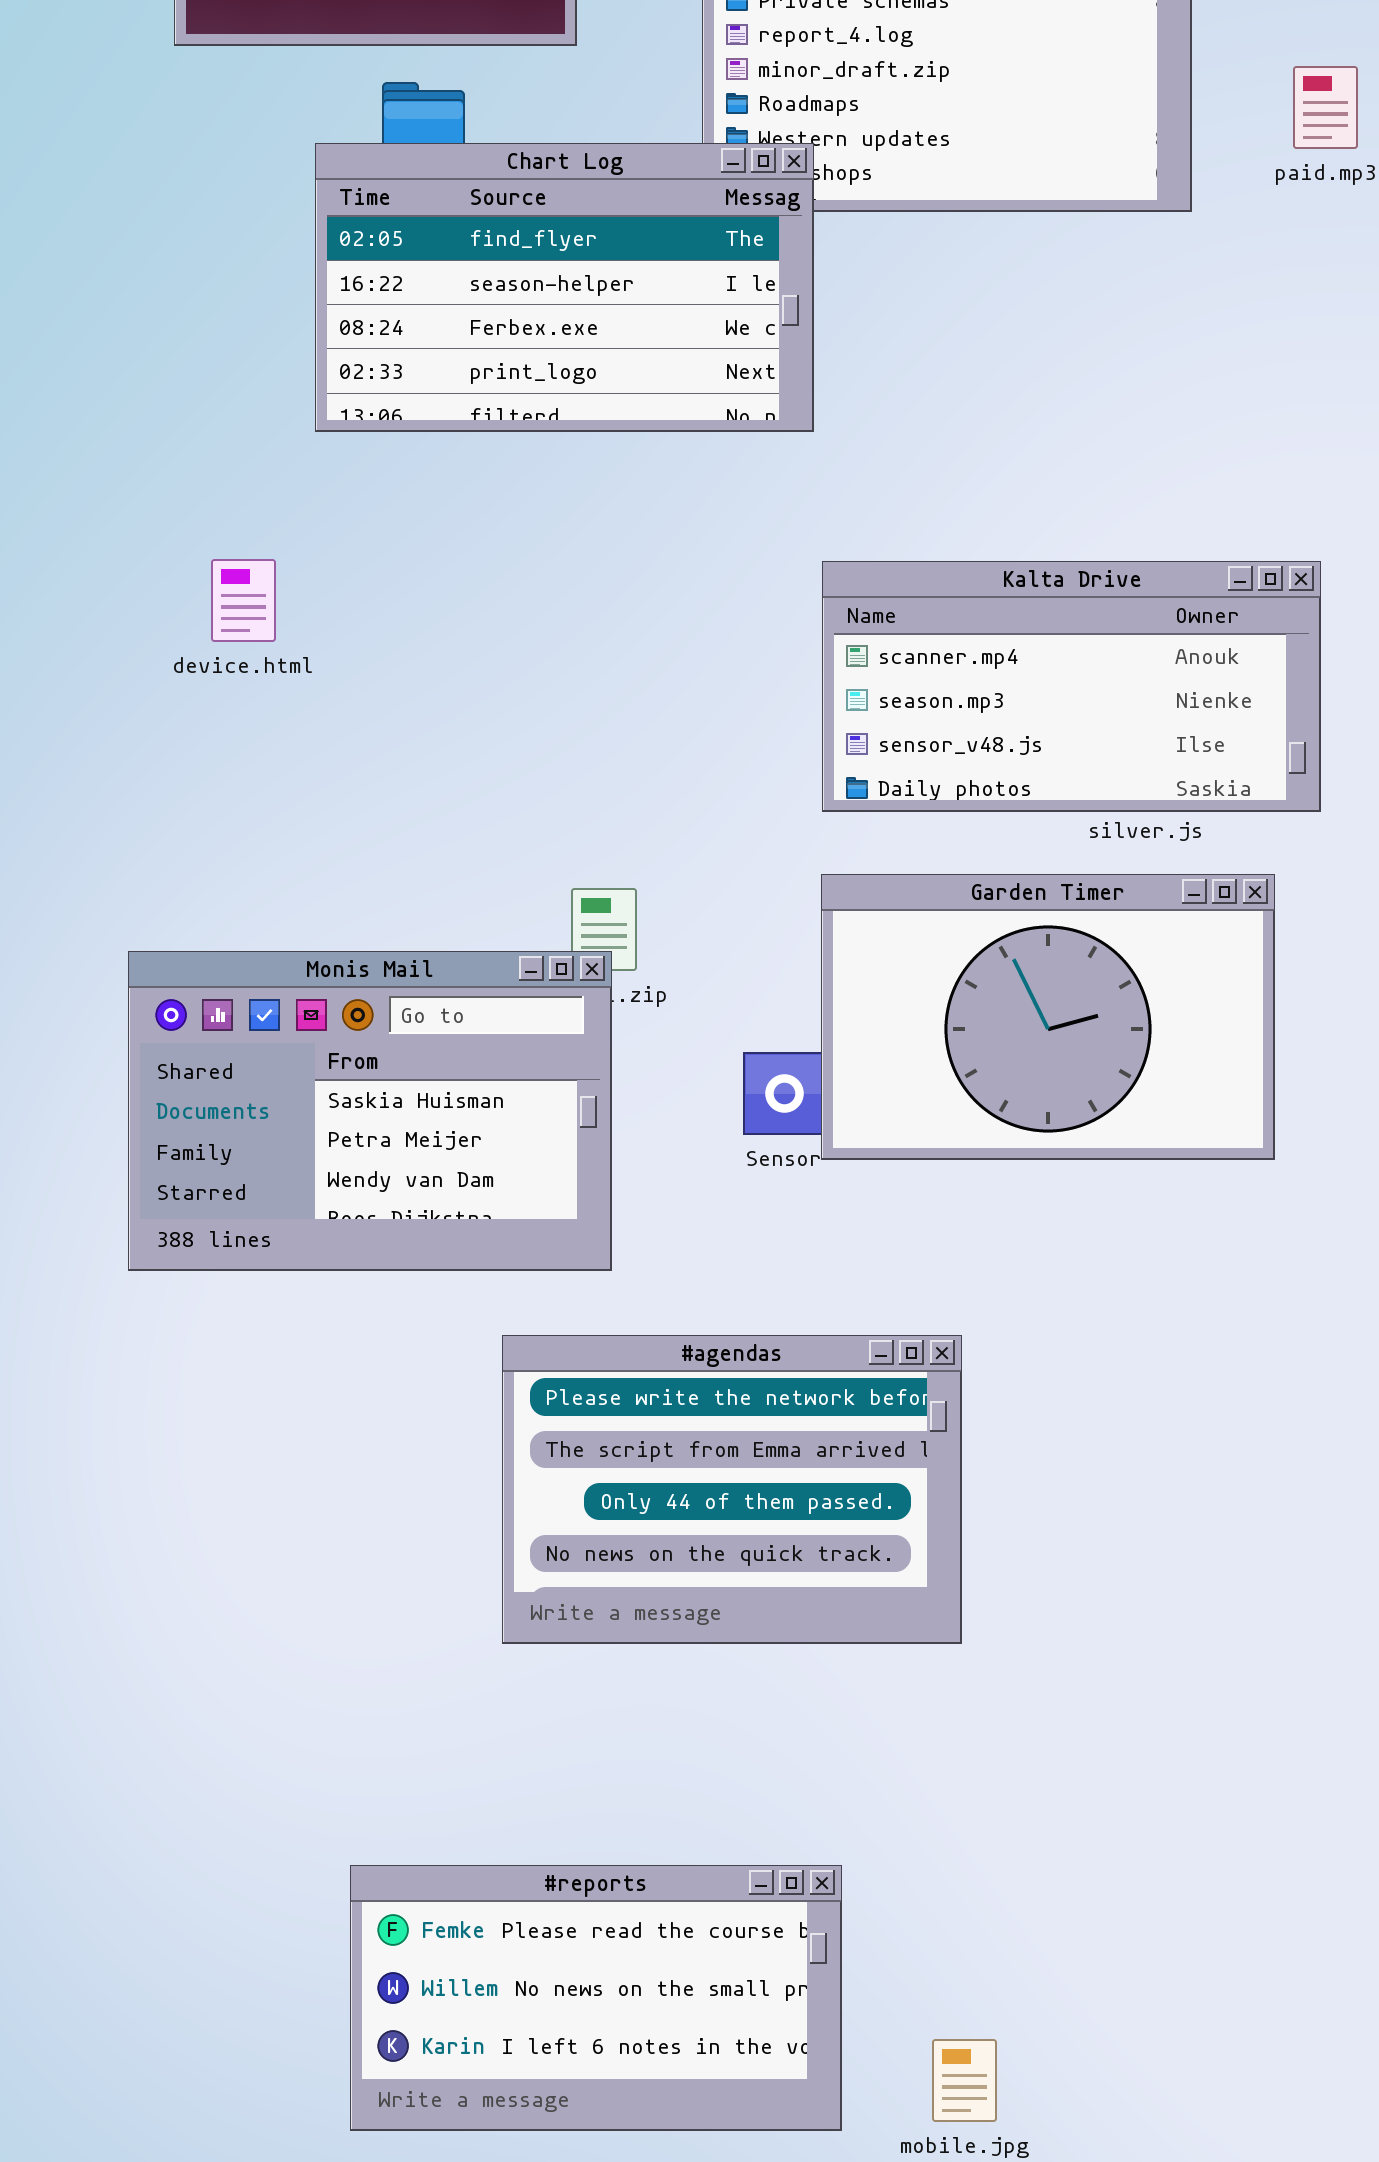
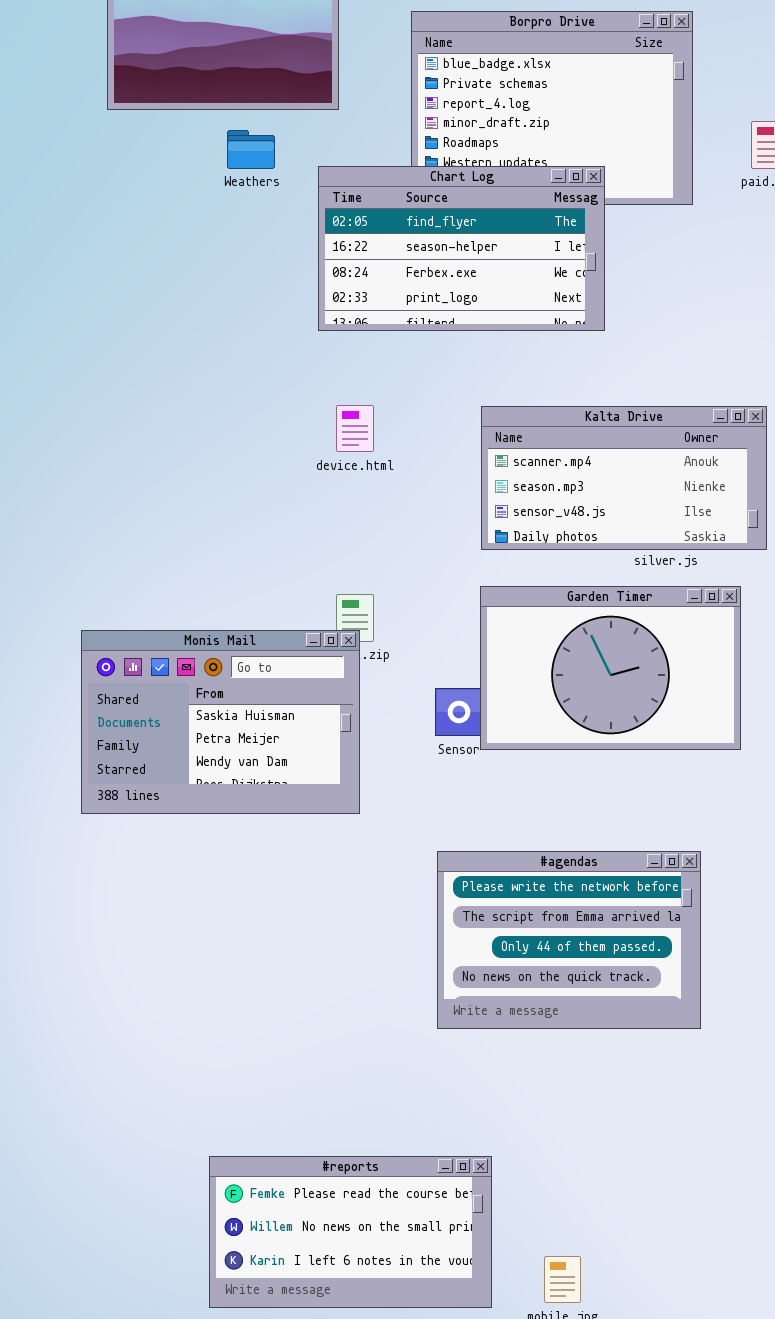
Chart Log: [315,143,814,432] -> [318,166,605,331], moved
device.html: [211,559,276,642] -> [336,405,374,452], moved
#agendas: [502,1335,962,1644] -> [437,851,701,1029], moved

